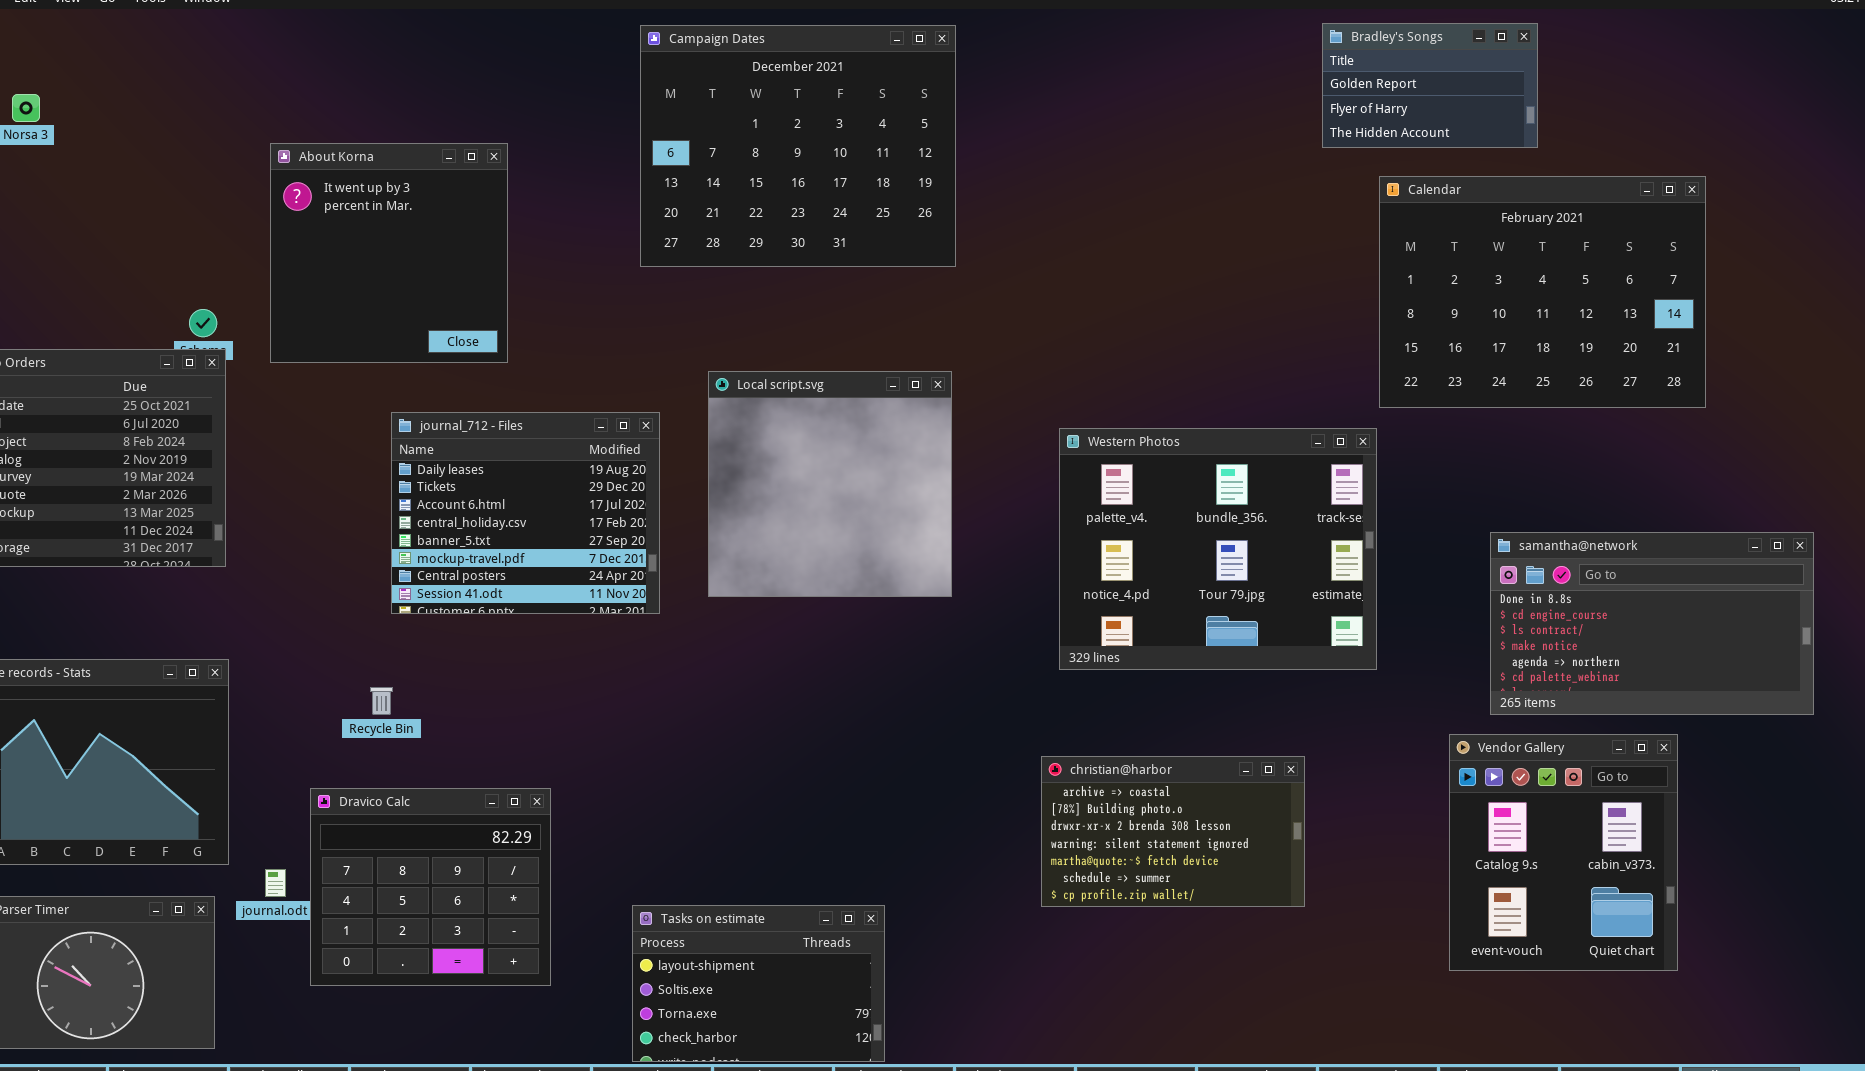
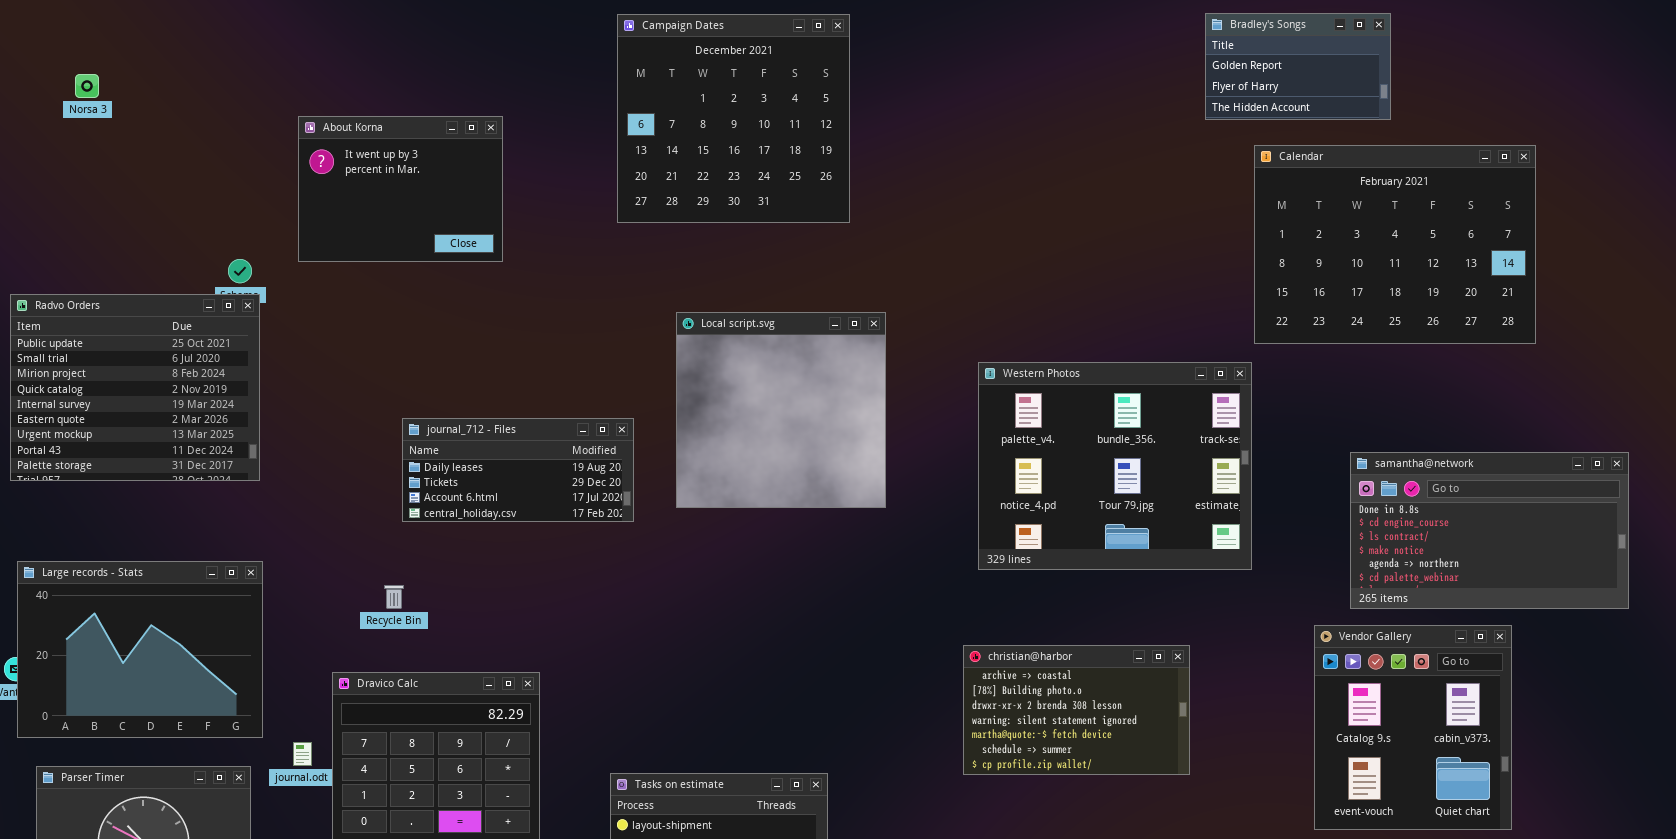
Campaign Dates: [640,25,956,267] -> [617,14,850,223], resized
About Korna: [270,143,508,363] -> [298,116,503,262], resized
journal_712 - Files: [391,412,660,614] -> [402,418,634,522], resized

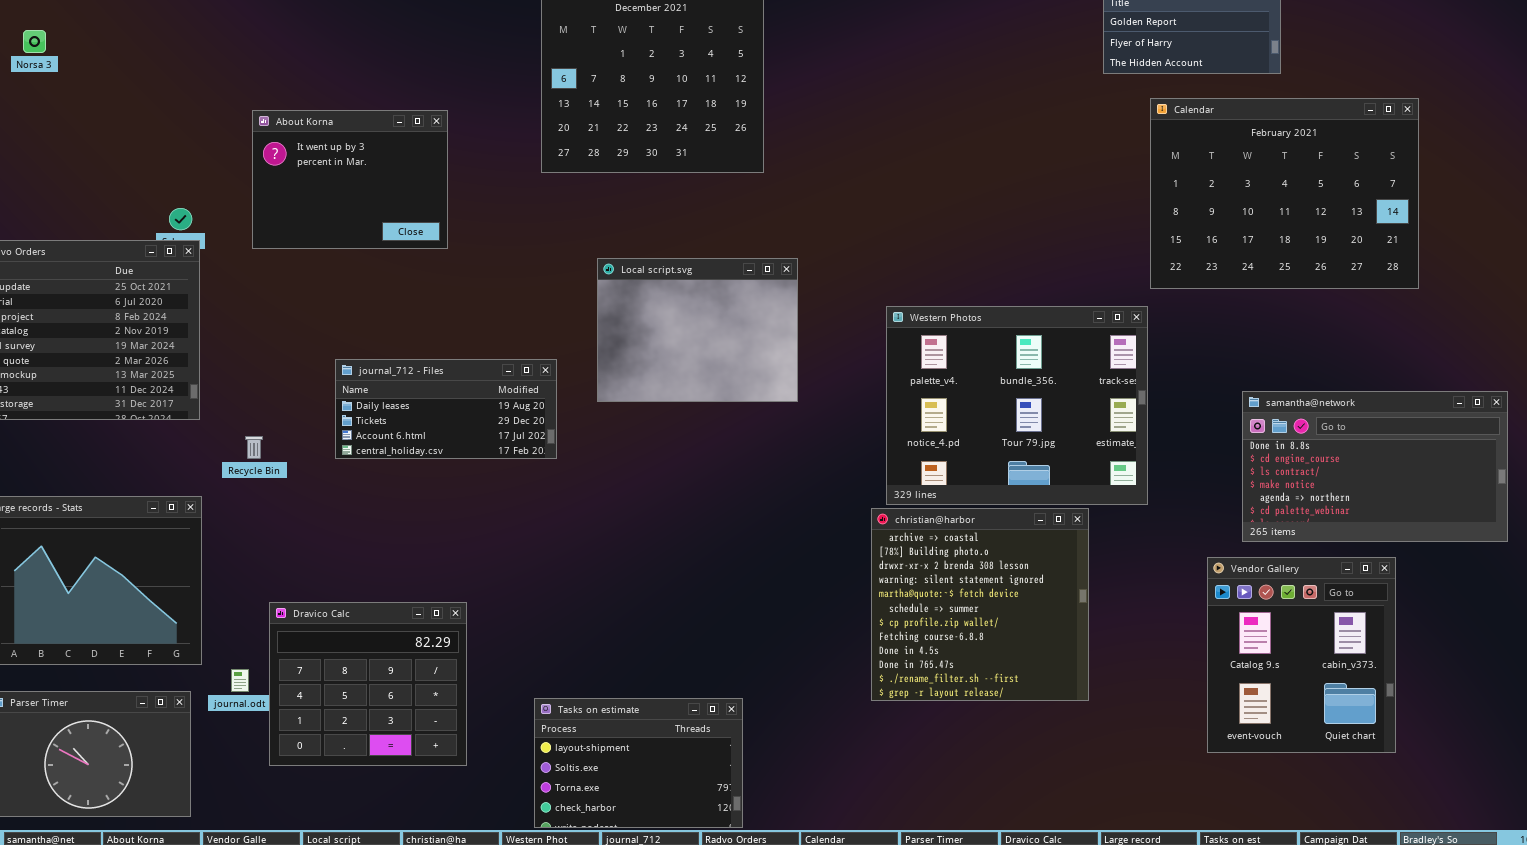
About Korna: [298,116,503,262] -> [252,110,448,249], moved
Local script.svg: [676,312,886,508] -> [597,258,798,402], resized
Recycle Bin: [384,585,404,609] -> [245,436,263,459], moved
christian@harbor: [963,645,1190,775] -> [871,508,1089,701], resized

